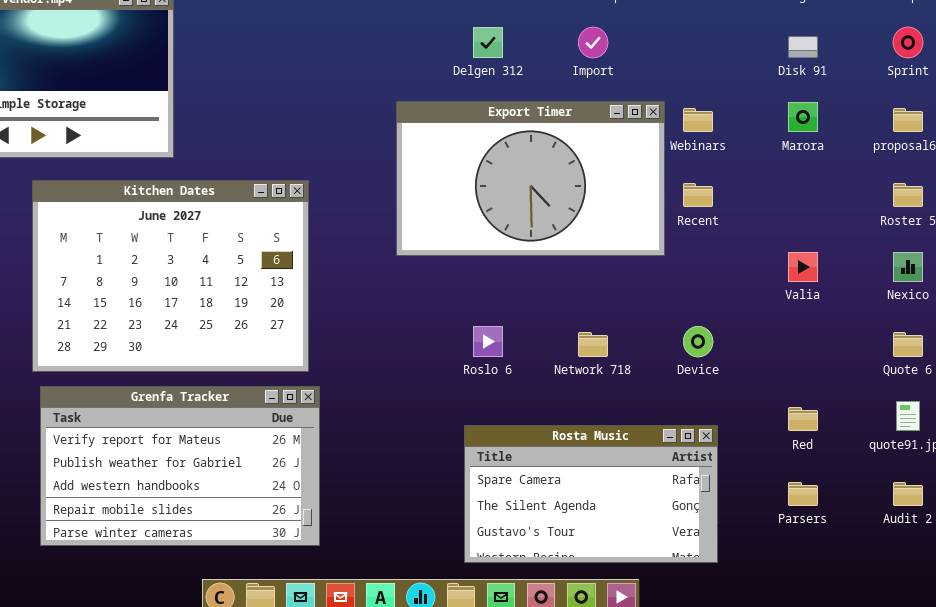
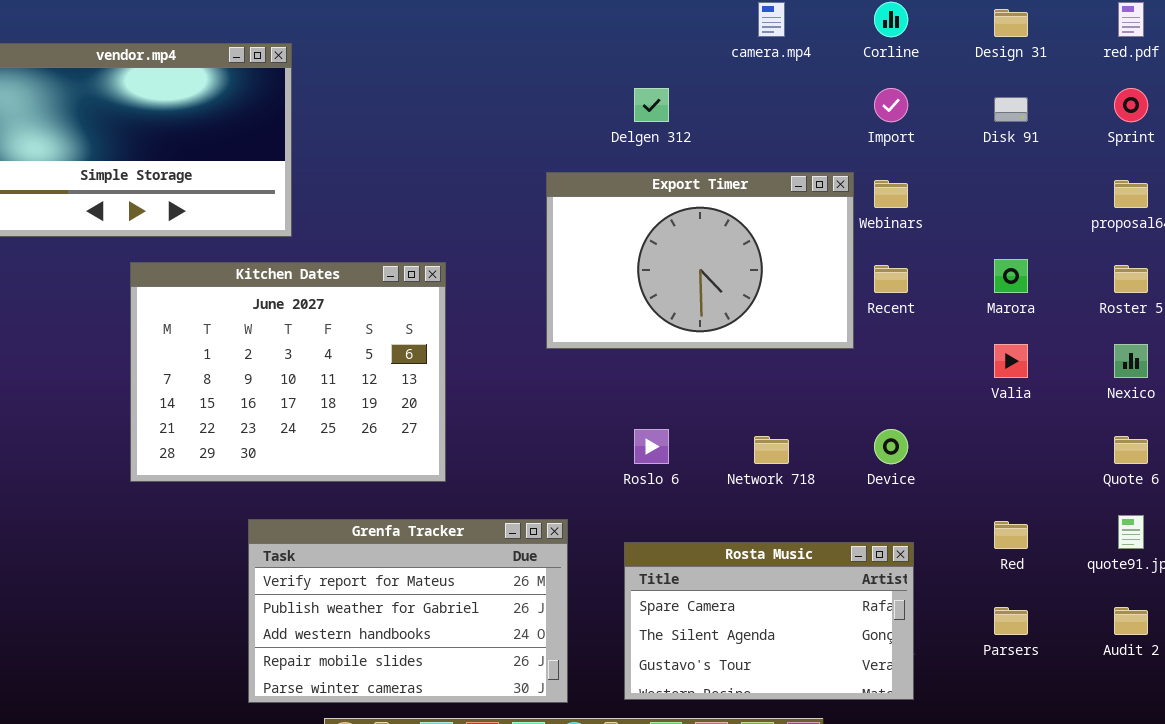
Import: [578,27,608,58] -> [874,88,908,122], moved
Marora: [788,102,818,132] -> [994,259,1028,293], moved
Grenfa Tracker: [40,386,320,546] -> [248,519,568,703], moved

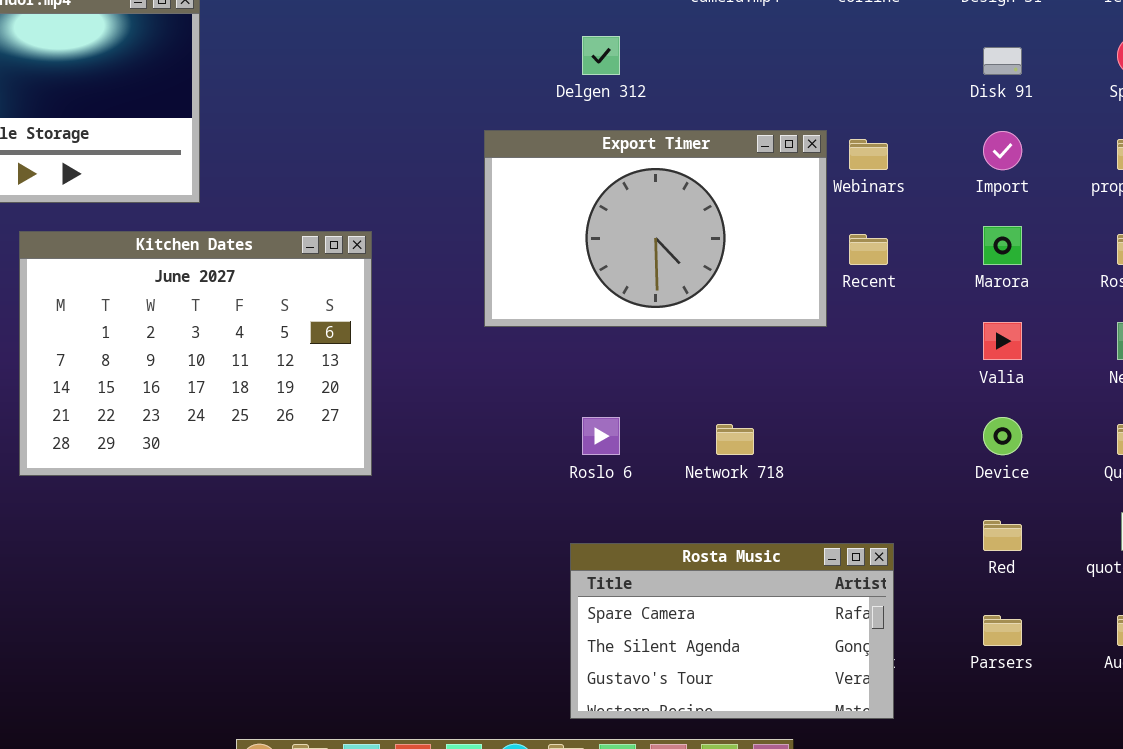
Import: [874,88,908,122] -> [983,131,1022,170], moved
Device: [874,429,908,464] -> [983,417,1022,455], moved
Grenfa Tracker: [248,519,568,703] -> none, closed

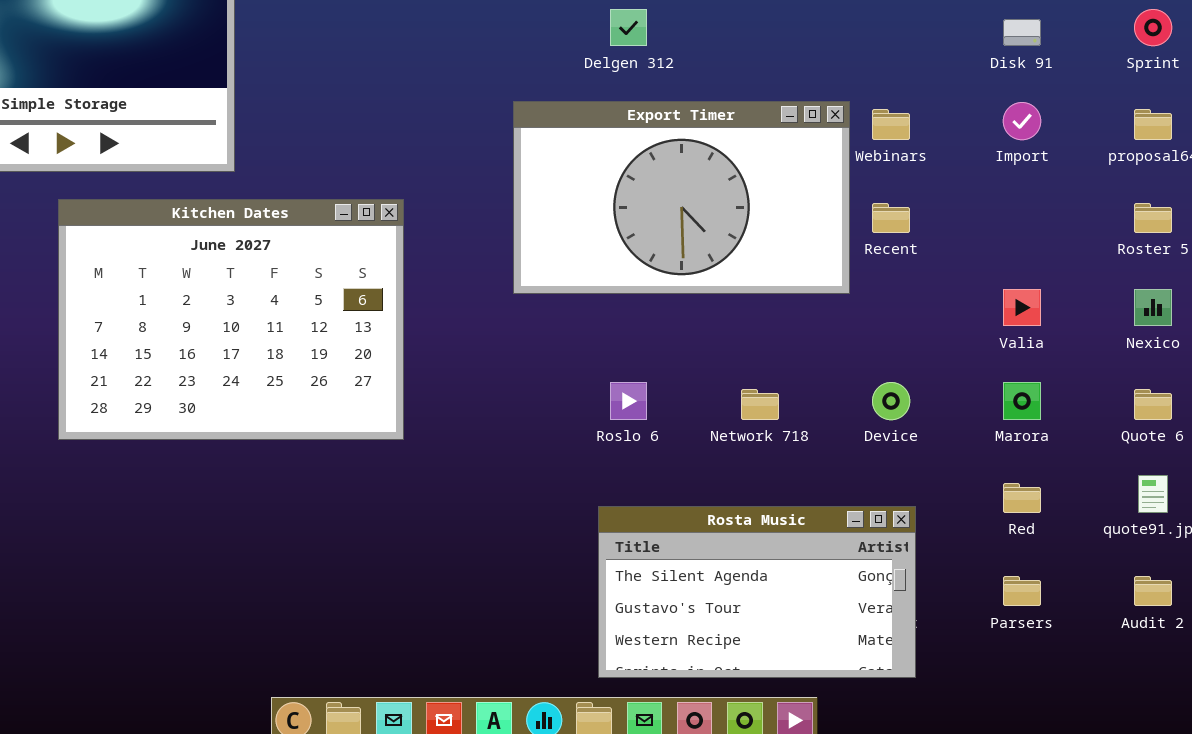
Marora: [983,226,1022,265] -> [1003,382,1041,420], moved
Device: [983,417,1022,455] -> [872,382,910,420], moved
Rosta Music: [570,543,894,719] -> [598,506,916,678], scrolled down 1 row

